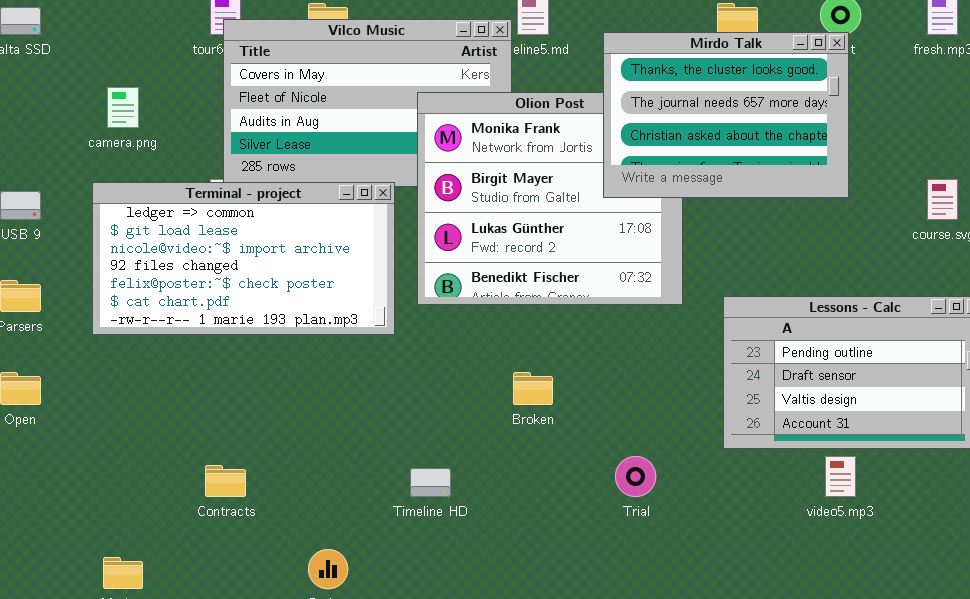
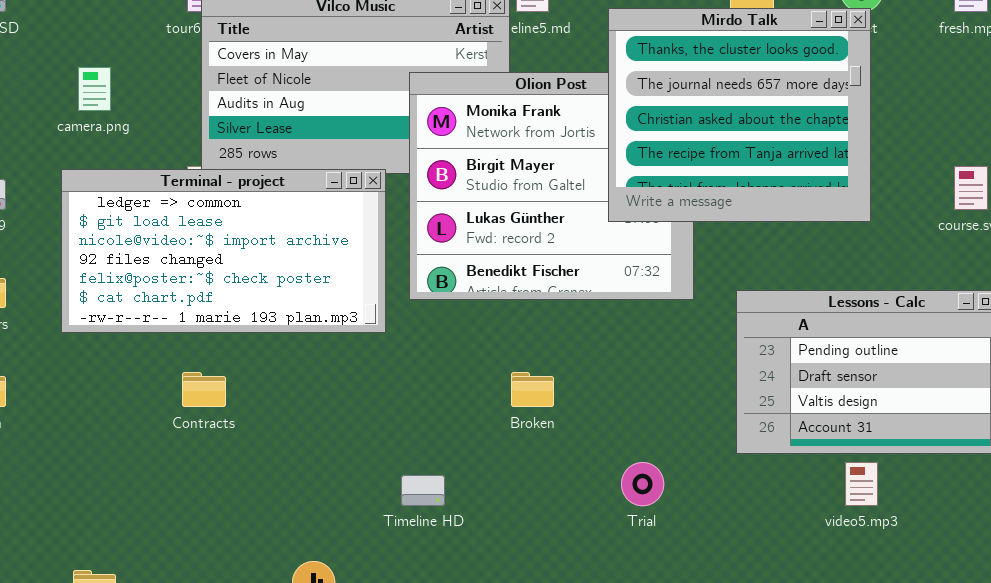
Mirdo Talk: [603,32,849,198] -> [608,8,871,222], resized
Contracts: [205,465,246,497] -> [182,372,226,407], moved

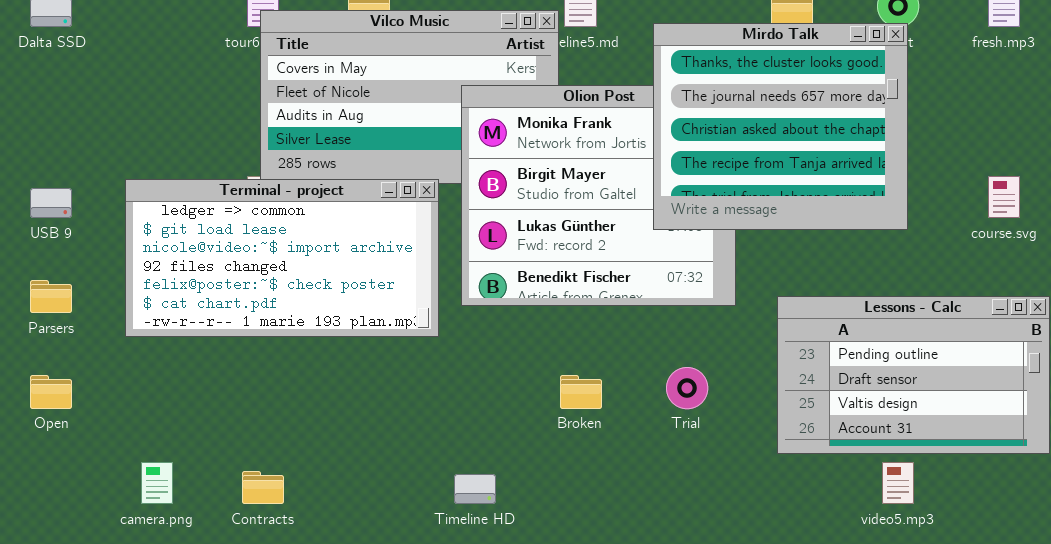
camera.png: [78,67,111,111] -> [141,462,173,504], moved
Contracts: [182,372,226,407] -> [242,471,284,504], moved
Trial: [621,462,664,506] -> [666,367,708,409], moved

